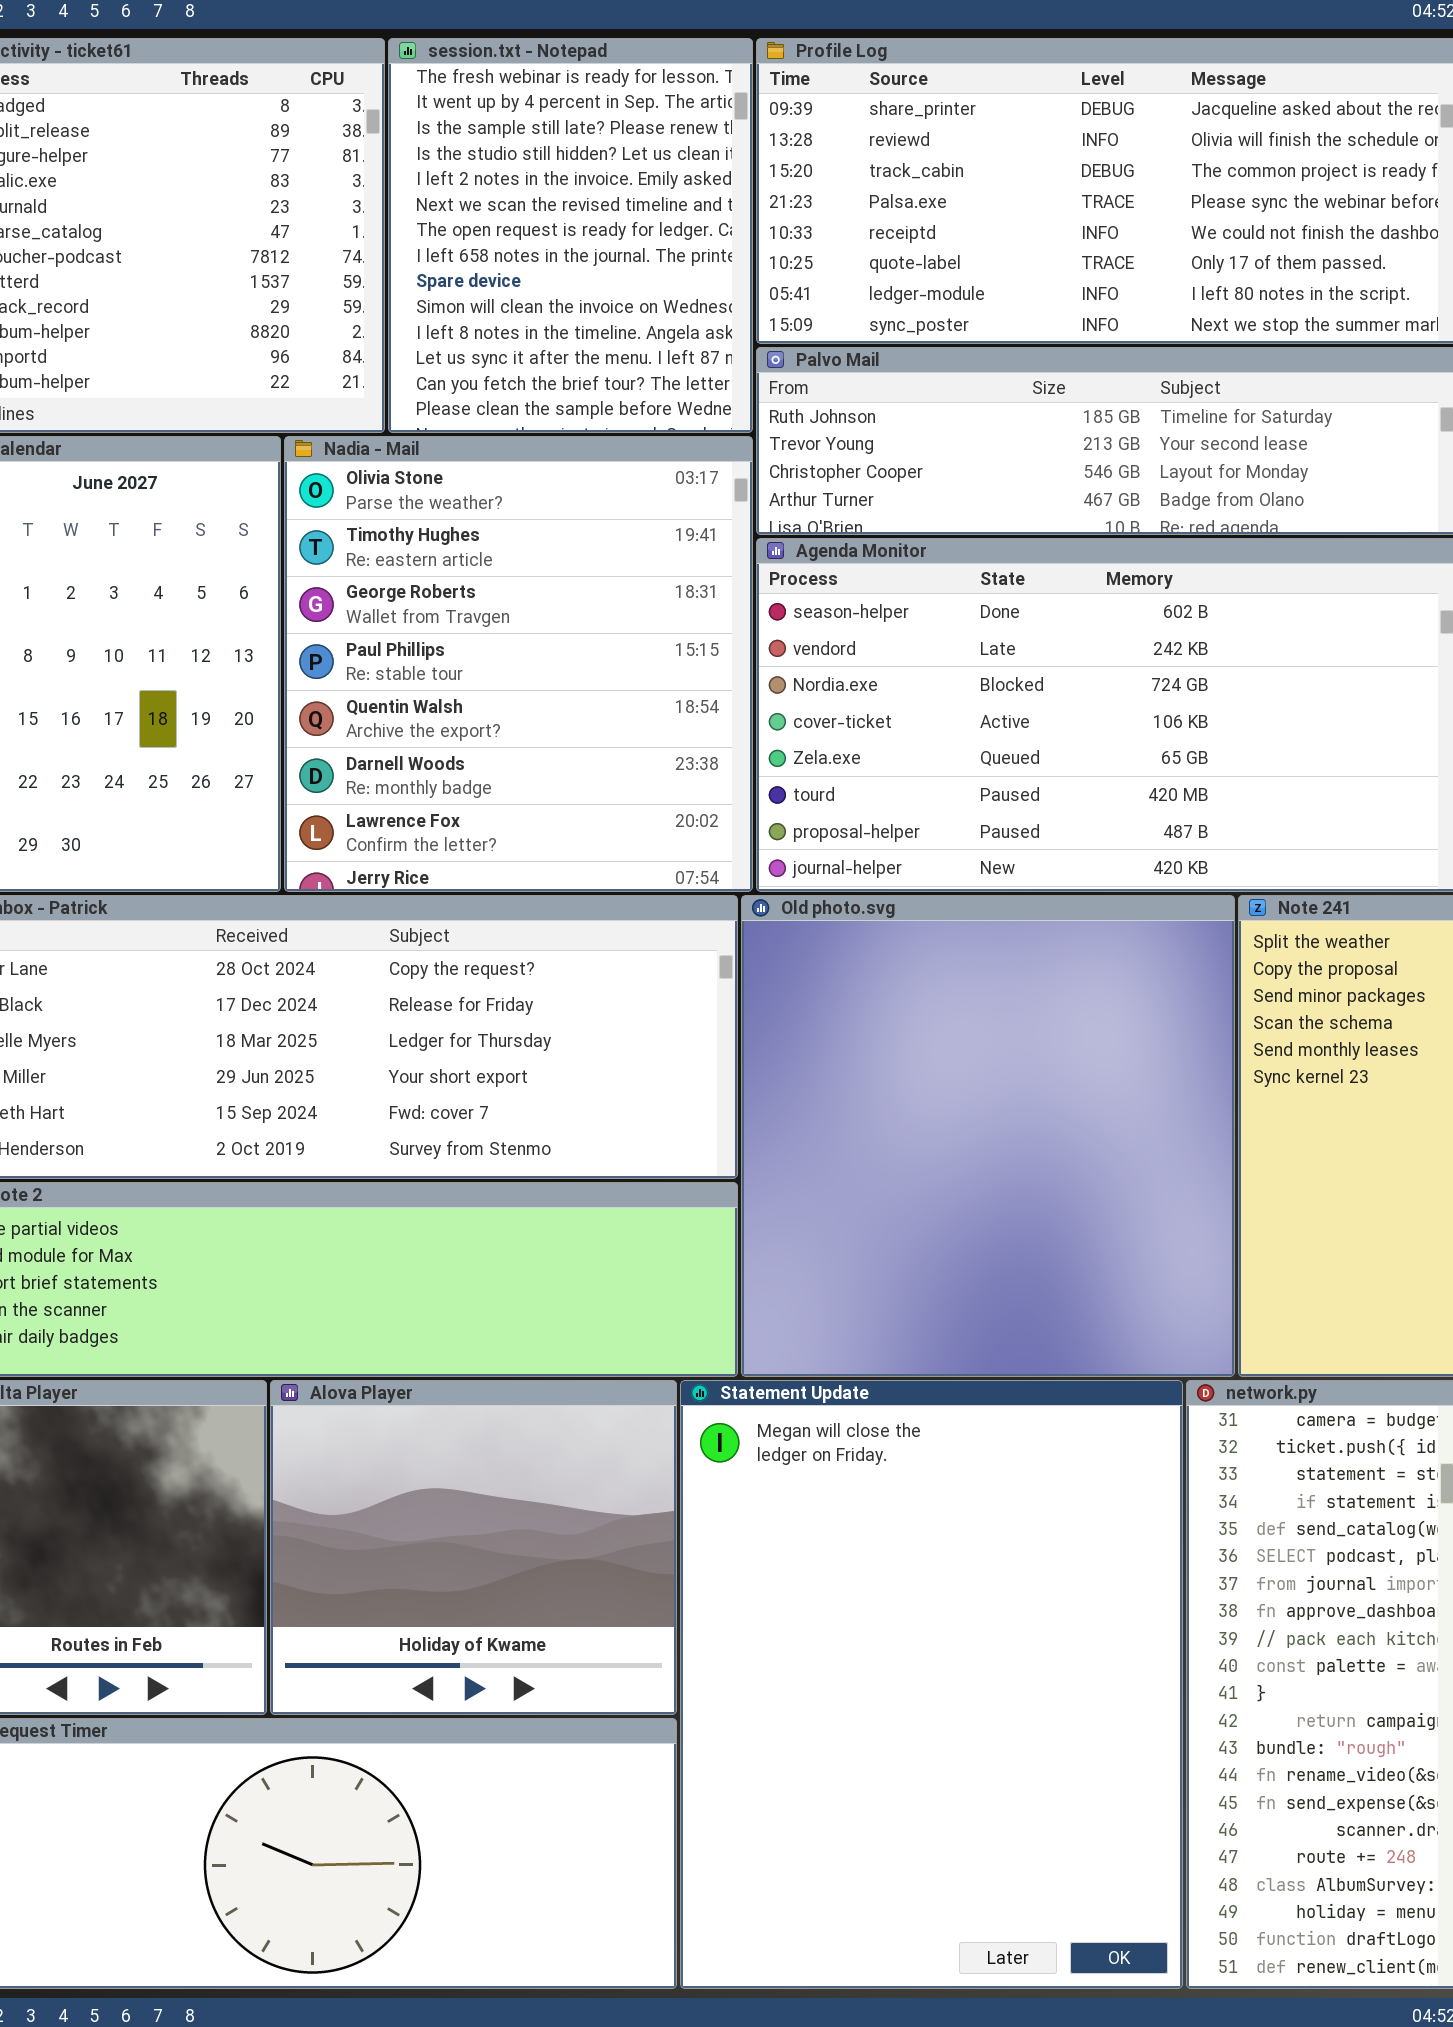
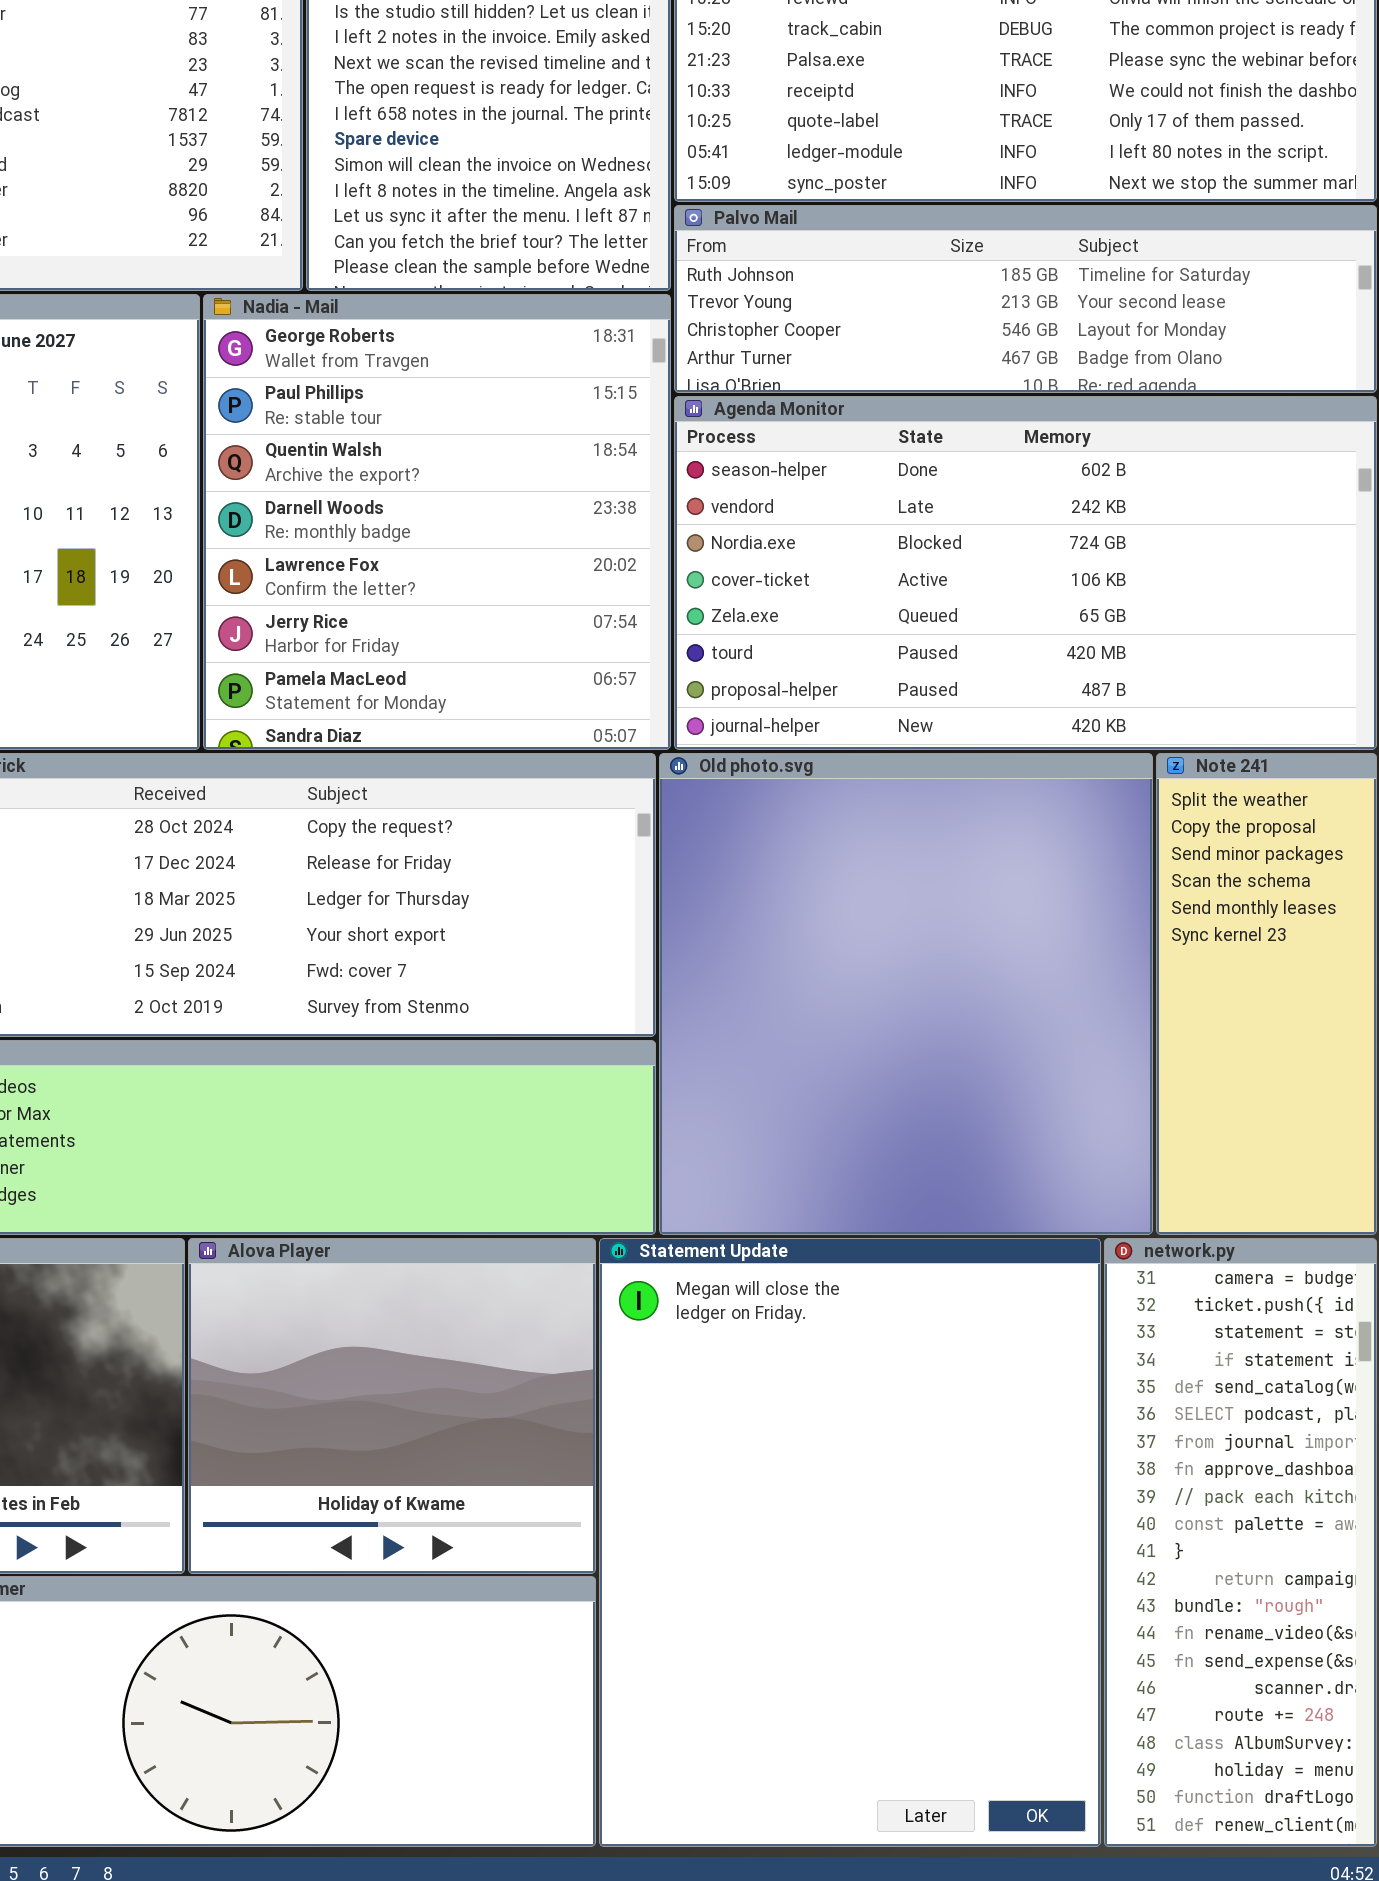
Nadia - Mail: [284,436,753,892] -> [203,294,671,750], scrolled down 2 rows

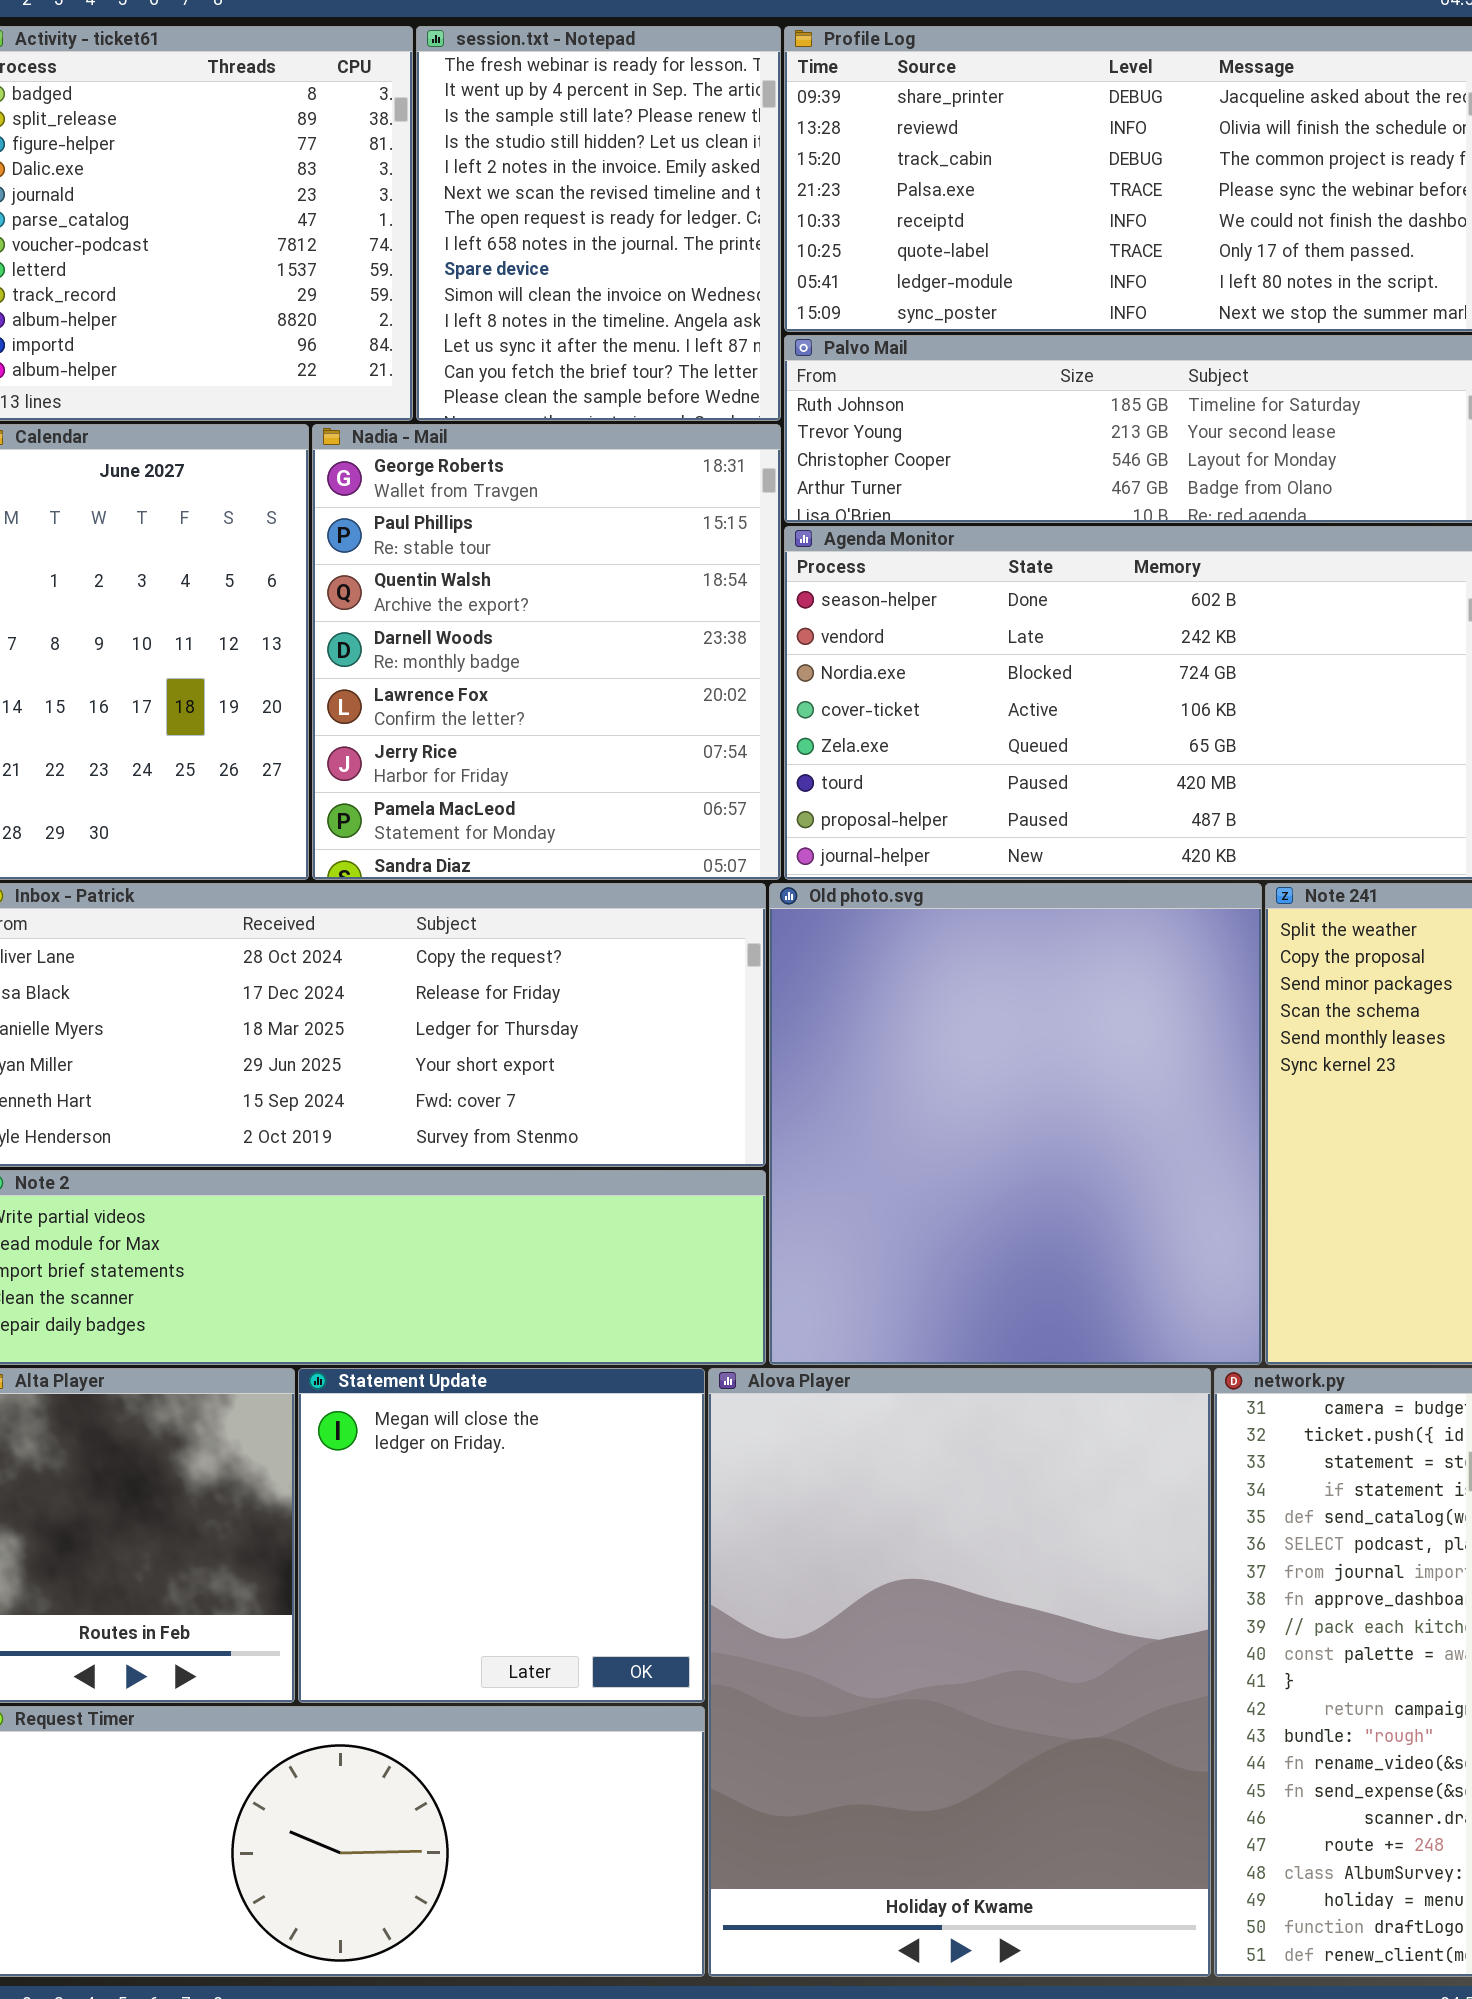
Alova Player: [188,1238,596,1574] -> [708,1368,1211,1977], moved, resized
Statement Update: [599,1238,1101,1847] -> [298,1368,705,1703], moved, resized

